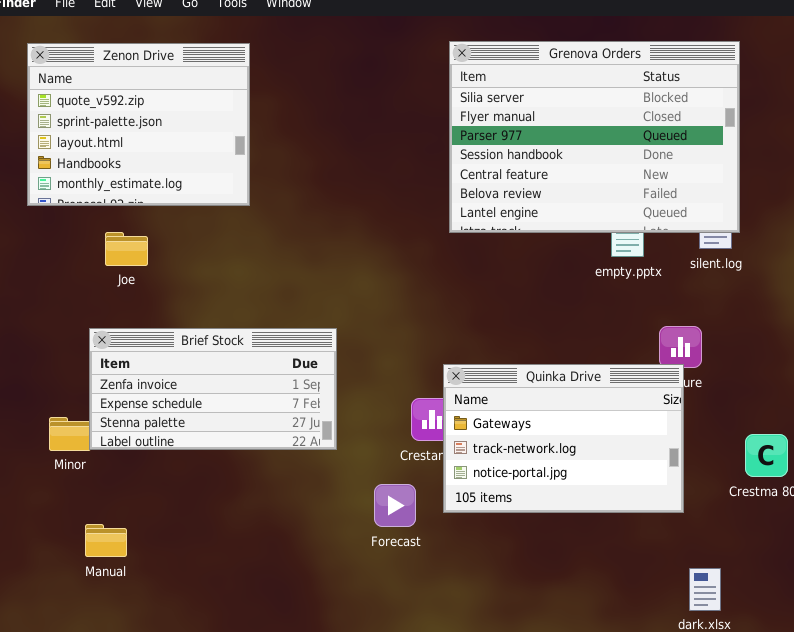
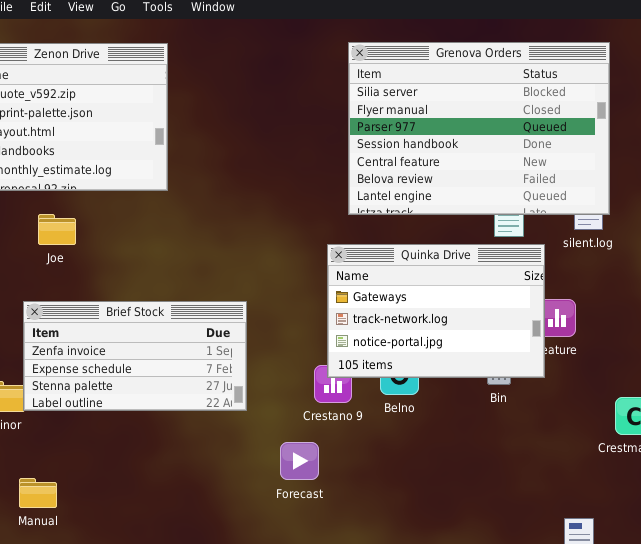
Quinka Drive: [443,364,684,513] -> [327,244,545,378], moved

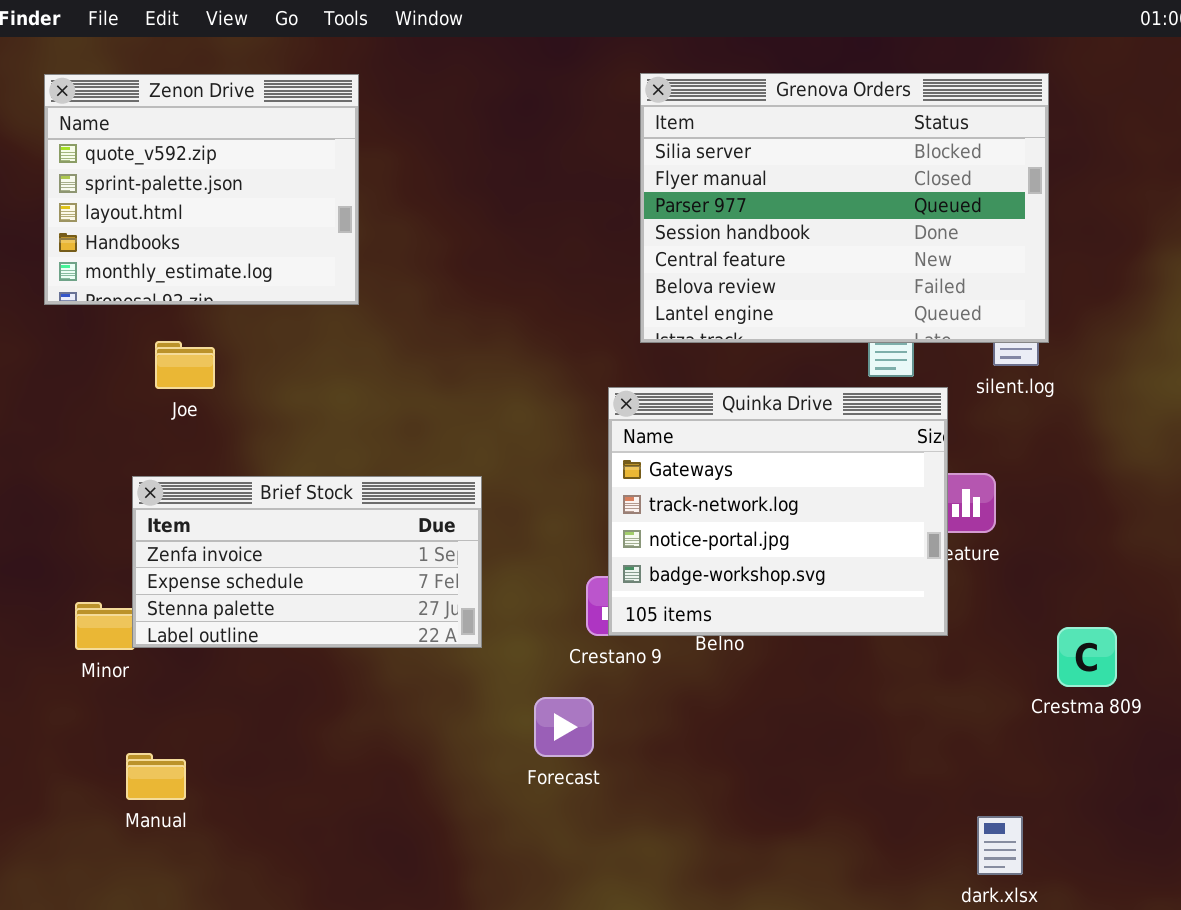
Quinka Drive: [327,244,545,378] -> [608,387,948,636], resized

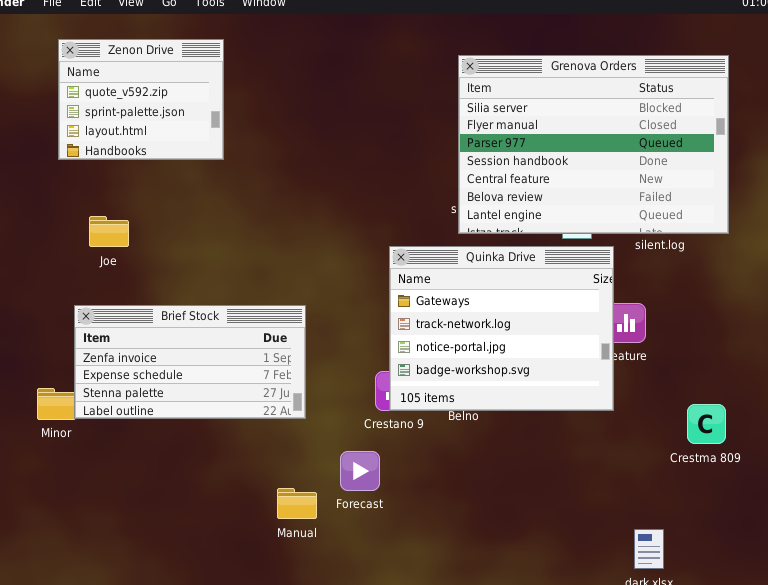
Grenova Orders: [640,73,1049,343] -> [458,55,729,234], moved
Zenon Drive: [44,74,359,305] -> [58,39,224,160], resized
Manual: [126,753,186,800] -> [277,488,317,519], moved

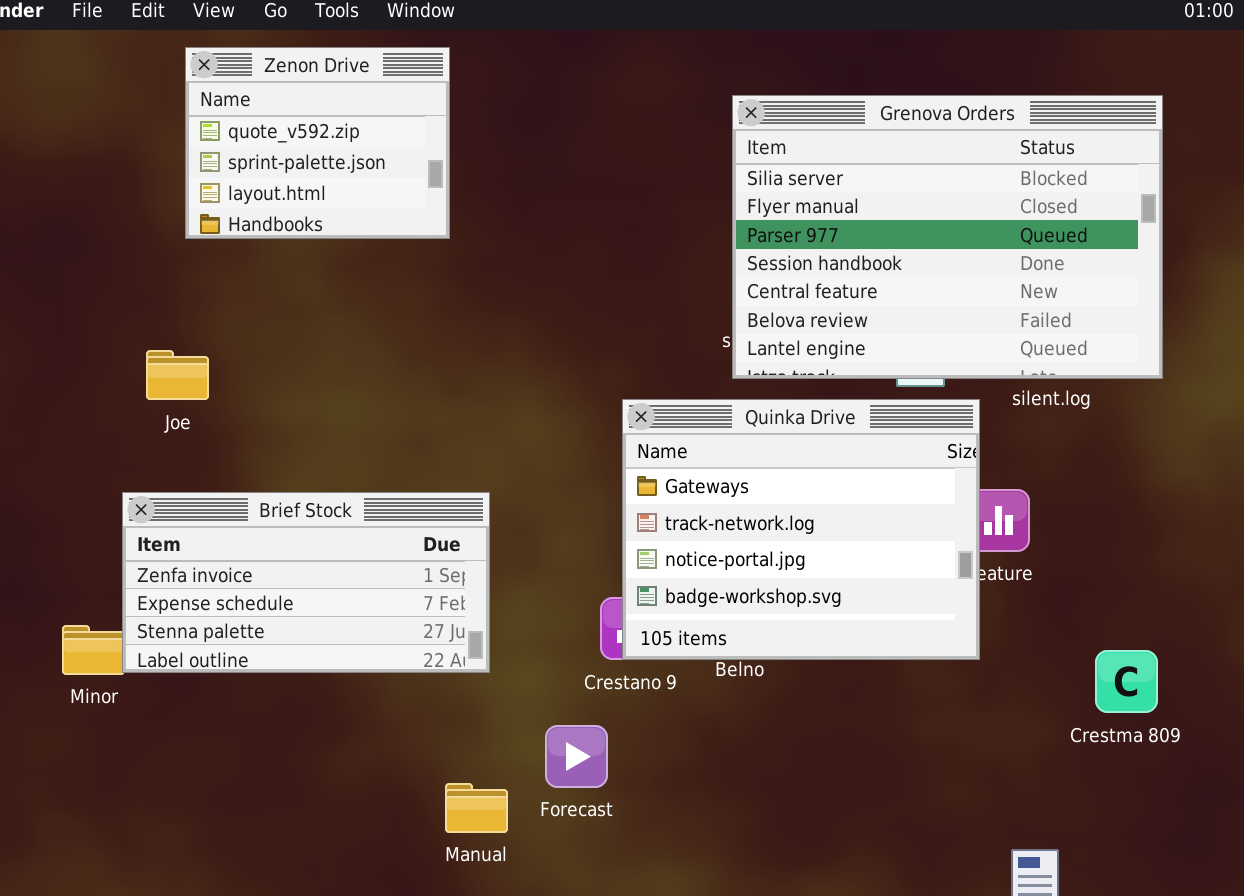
Zenon Drive: [58,39,224,160] -> [185,47,450,239], moved

